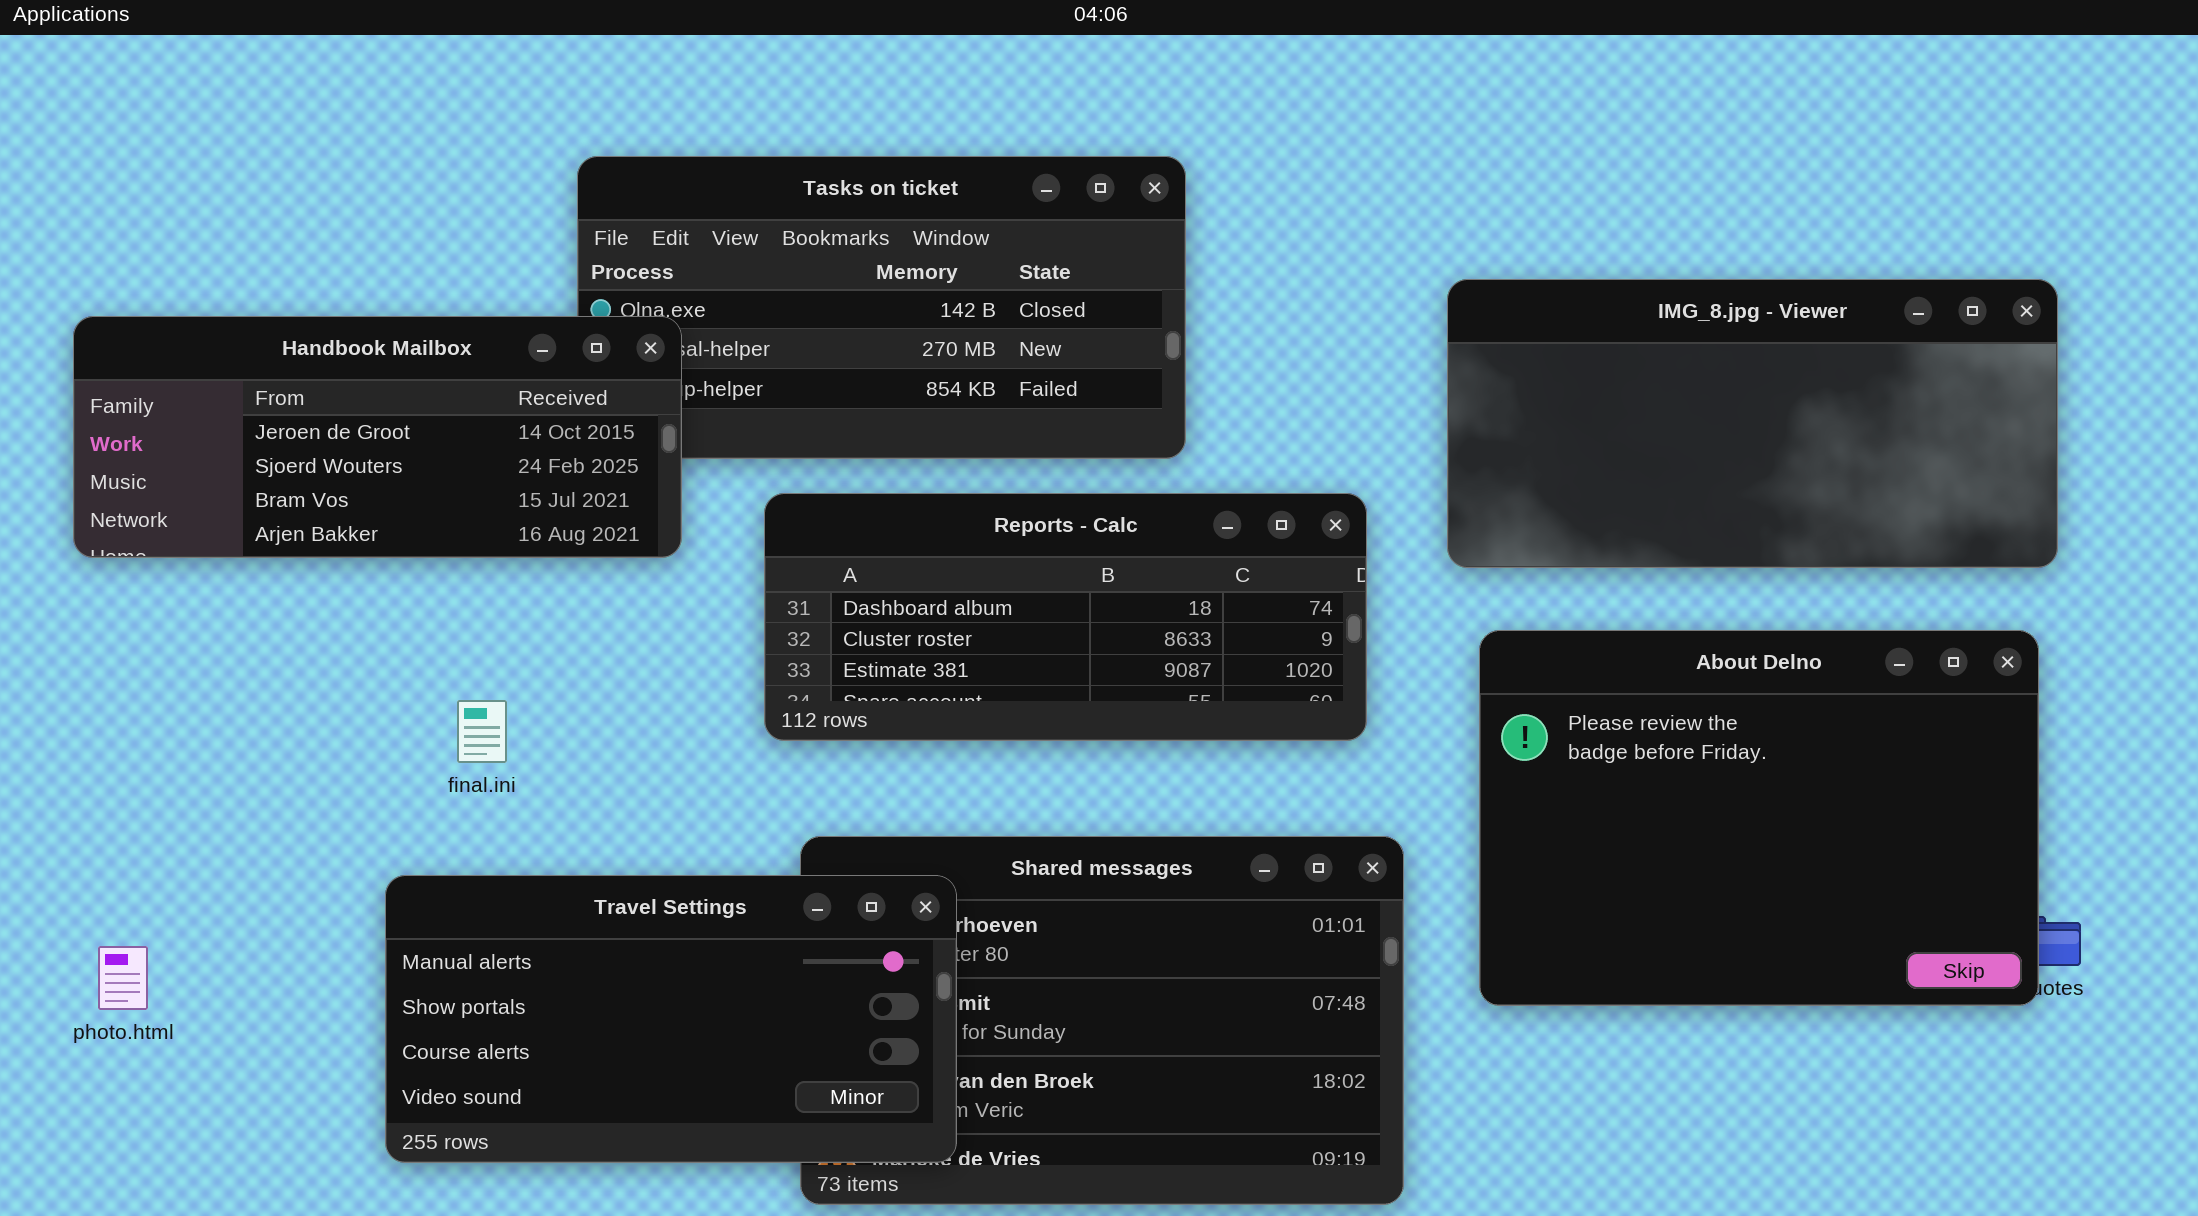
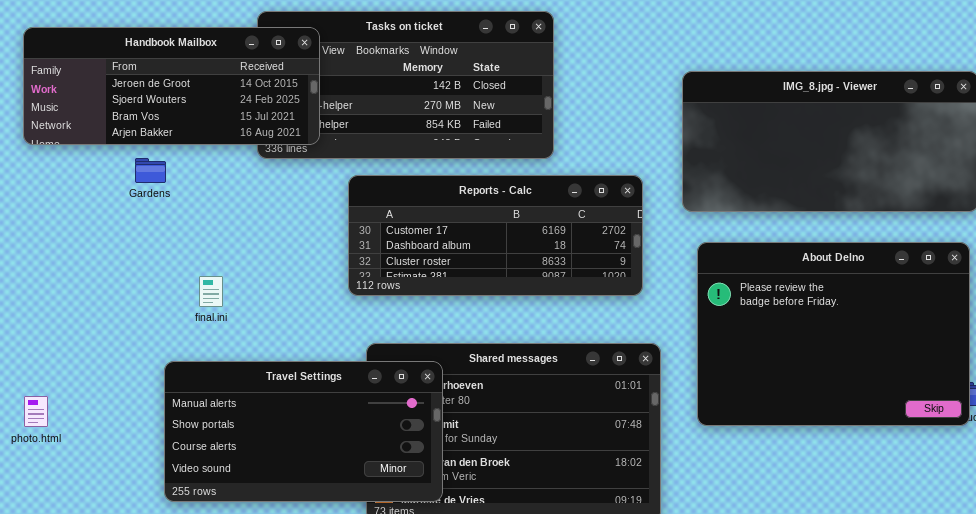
Handbook Mailbox: [73,316,682,558] -> [23,27,320,145], moved
Reports - Calc: [764,493,1367,741] -> [348,175,643,296], scrolled up 1 row

